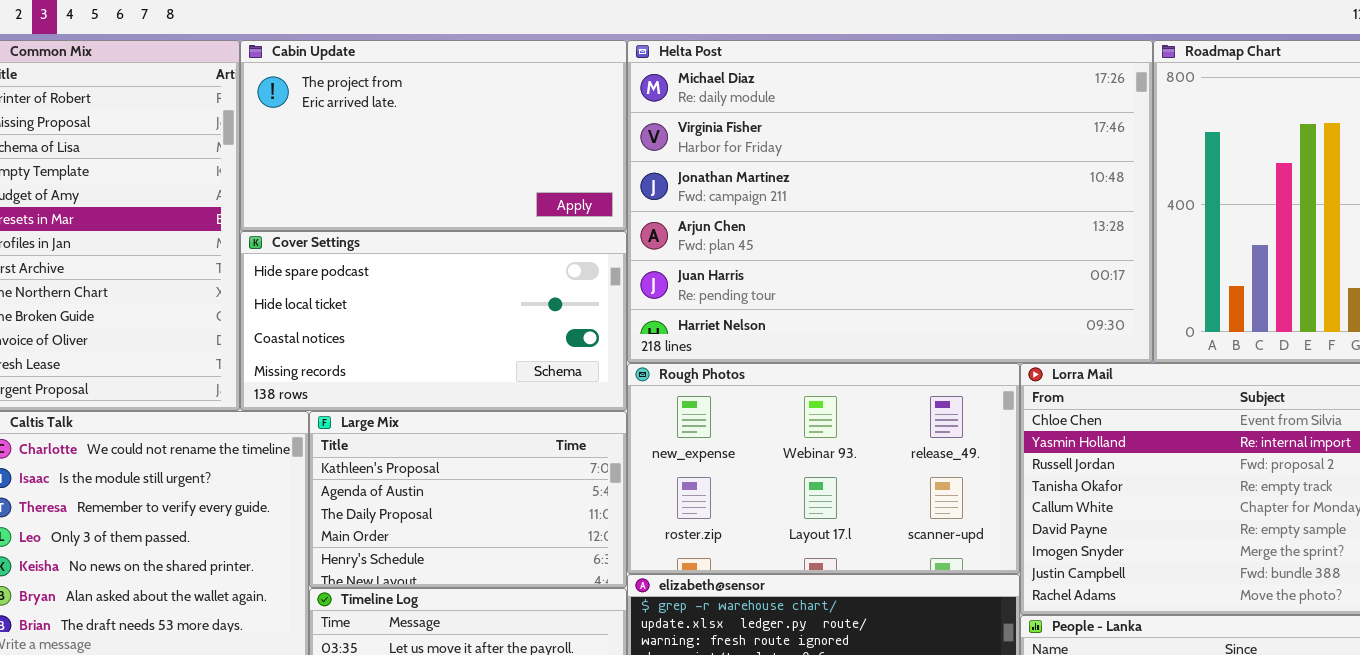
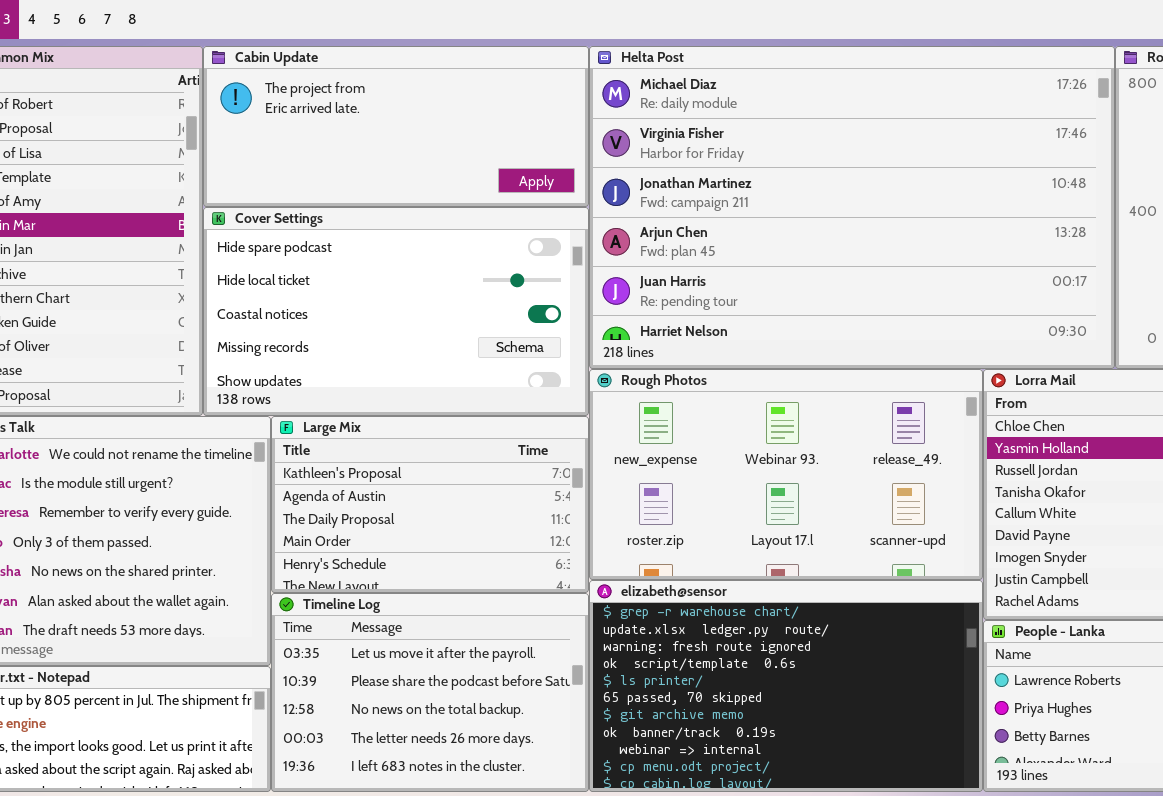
Cabin Update: [240,40,627,231] -> [203,46,589,207], resized
Cover Settings: [240,231,627,411] -> [203,207,589,416], resized

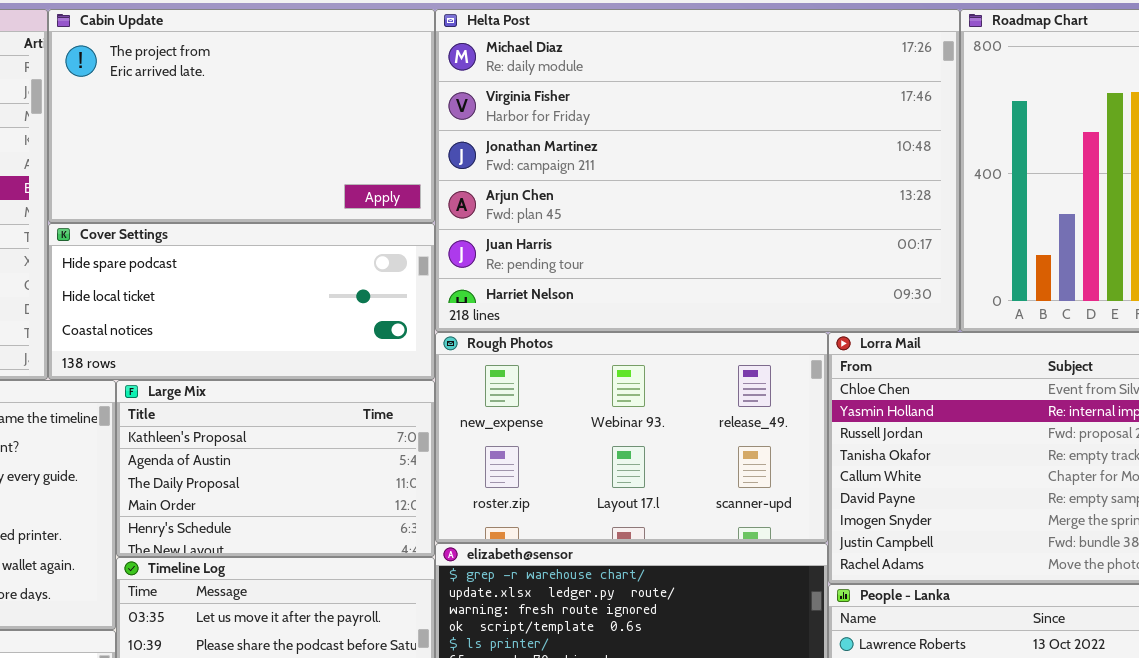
Cabin Update: [203,46,589,207] -> [48,9,435,223], resized
Cover Settings: [203,207,589,416] -> [48,223,435,380], resized

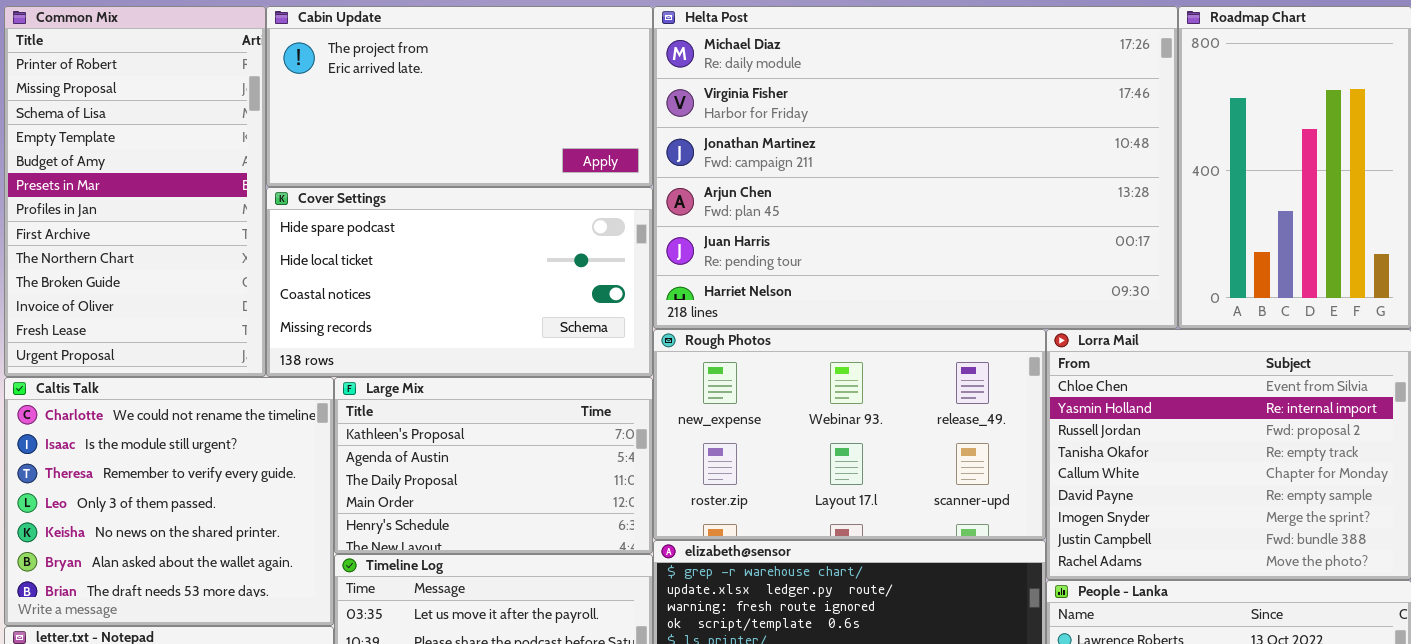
Cabin Update: [48,9,435,223] -> [266,6,653,187], resized
Cover Settings: [48,223,435,380] -> [266,187,653,377], resized

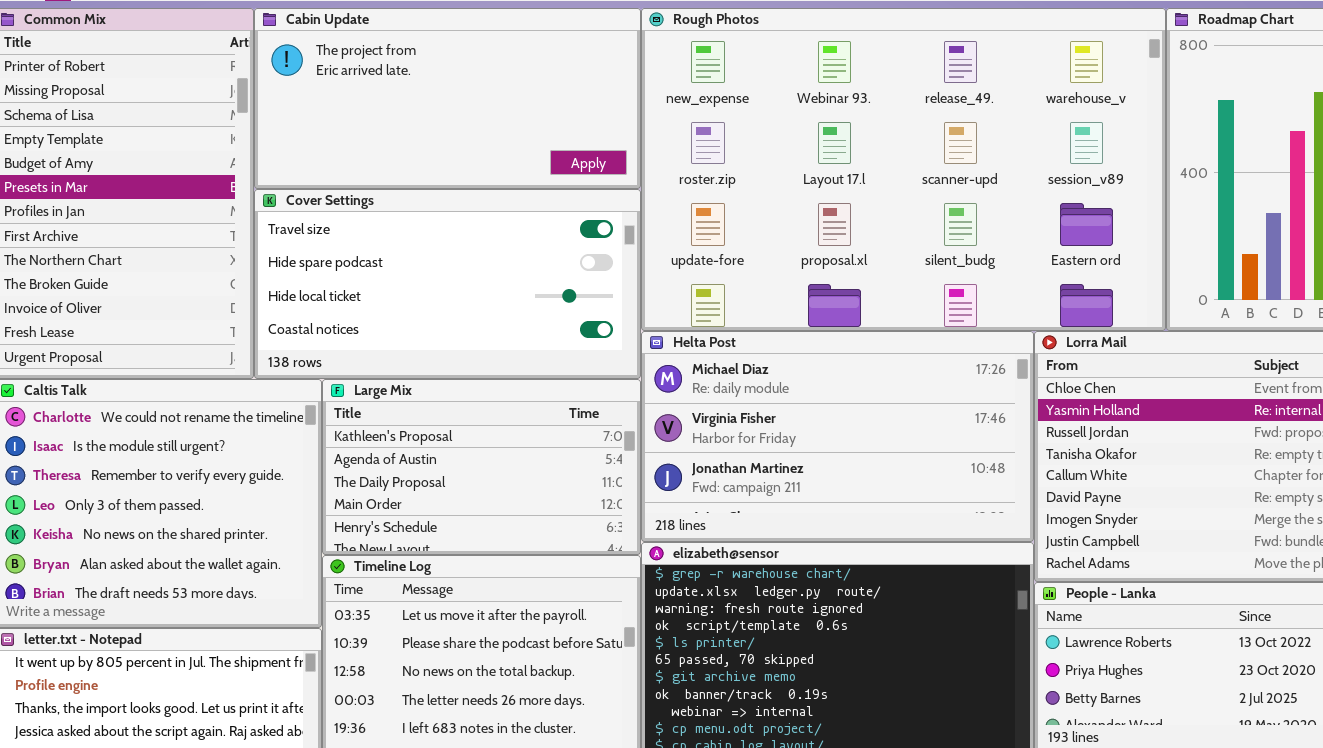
Helta Post: [653,6,1178,329] -> [641,331,1034,542], moved, resized
Cover Settings: [266,187,653,377] -> [254,189,641,379], scrolled up 1 row
Rough Photos: [653,329,1046,540] -> [641,8,1166,331], moved, resized

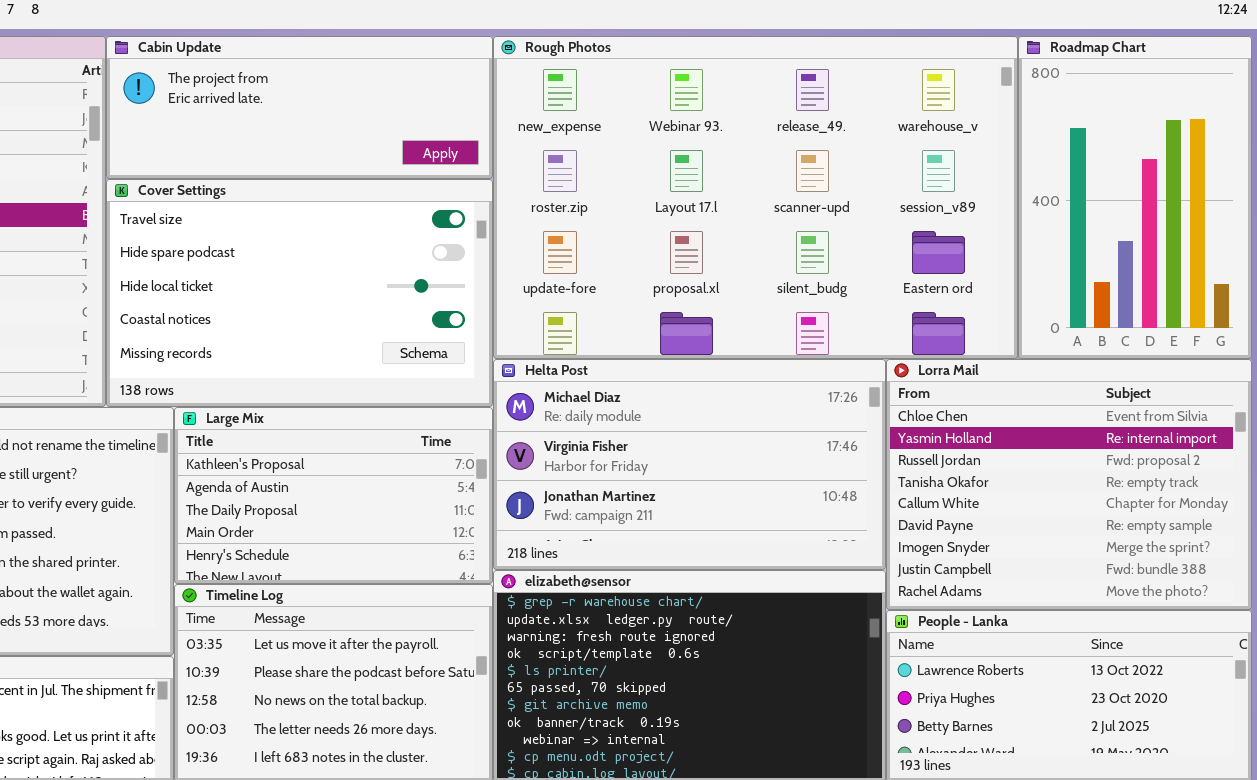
Cabin Update: [254,8,641,189] -> [106,36,493,179], resized
Cover Settings: [254,189,641,379] -> [106,179,493,407], resized

